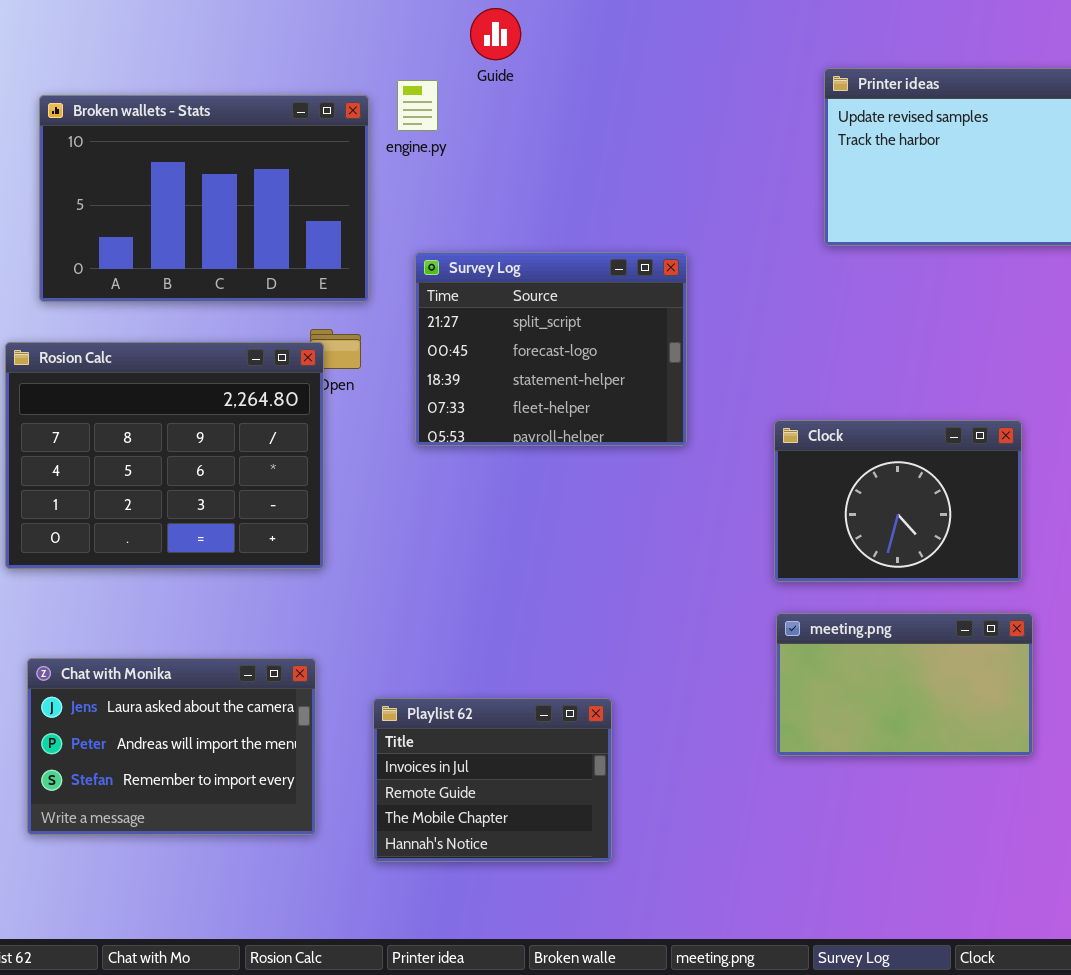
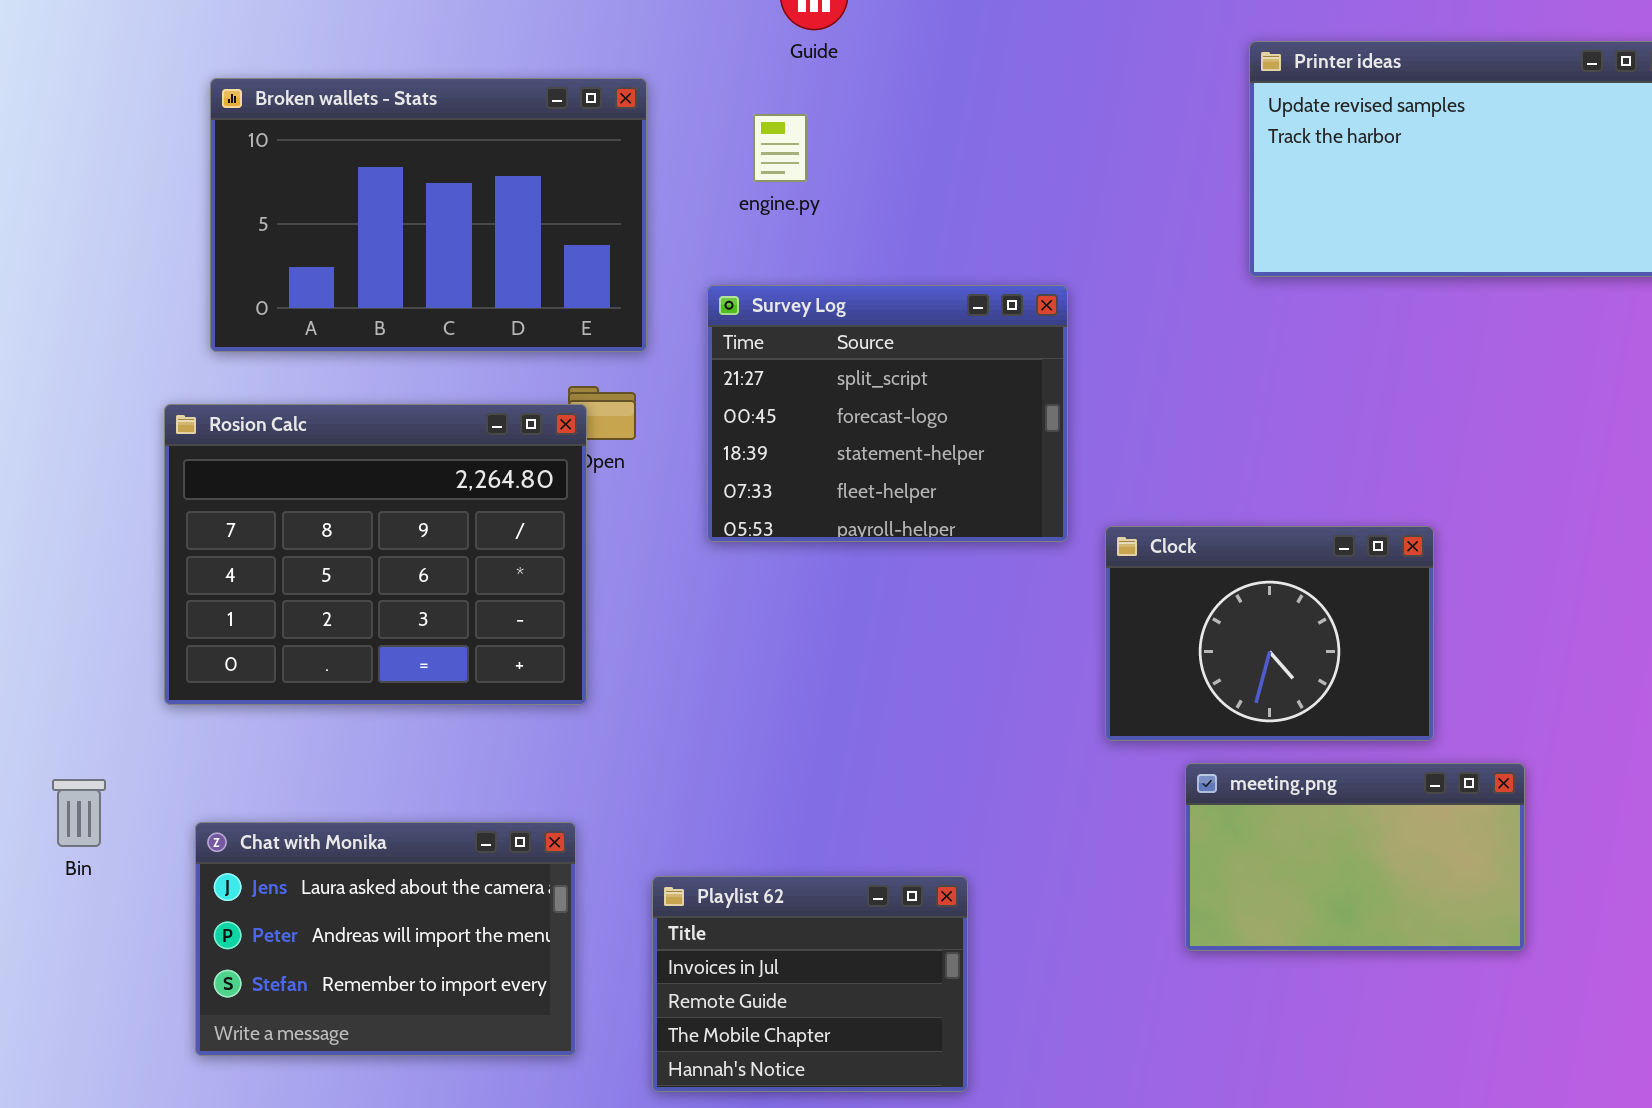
engine.py: [397,80,438,131] -> [753,114,807,182], moved
Clock: [774,420,1022,582] -> [1105,526,1434,741], moved

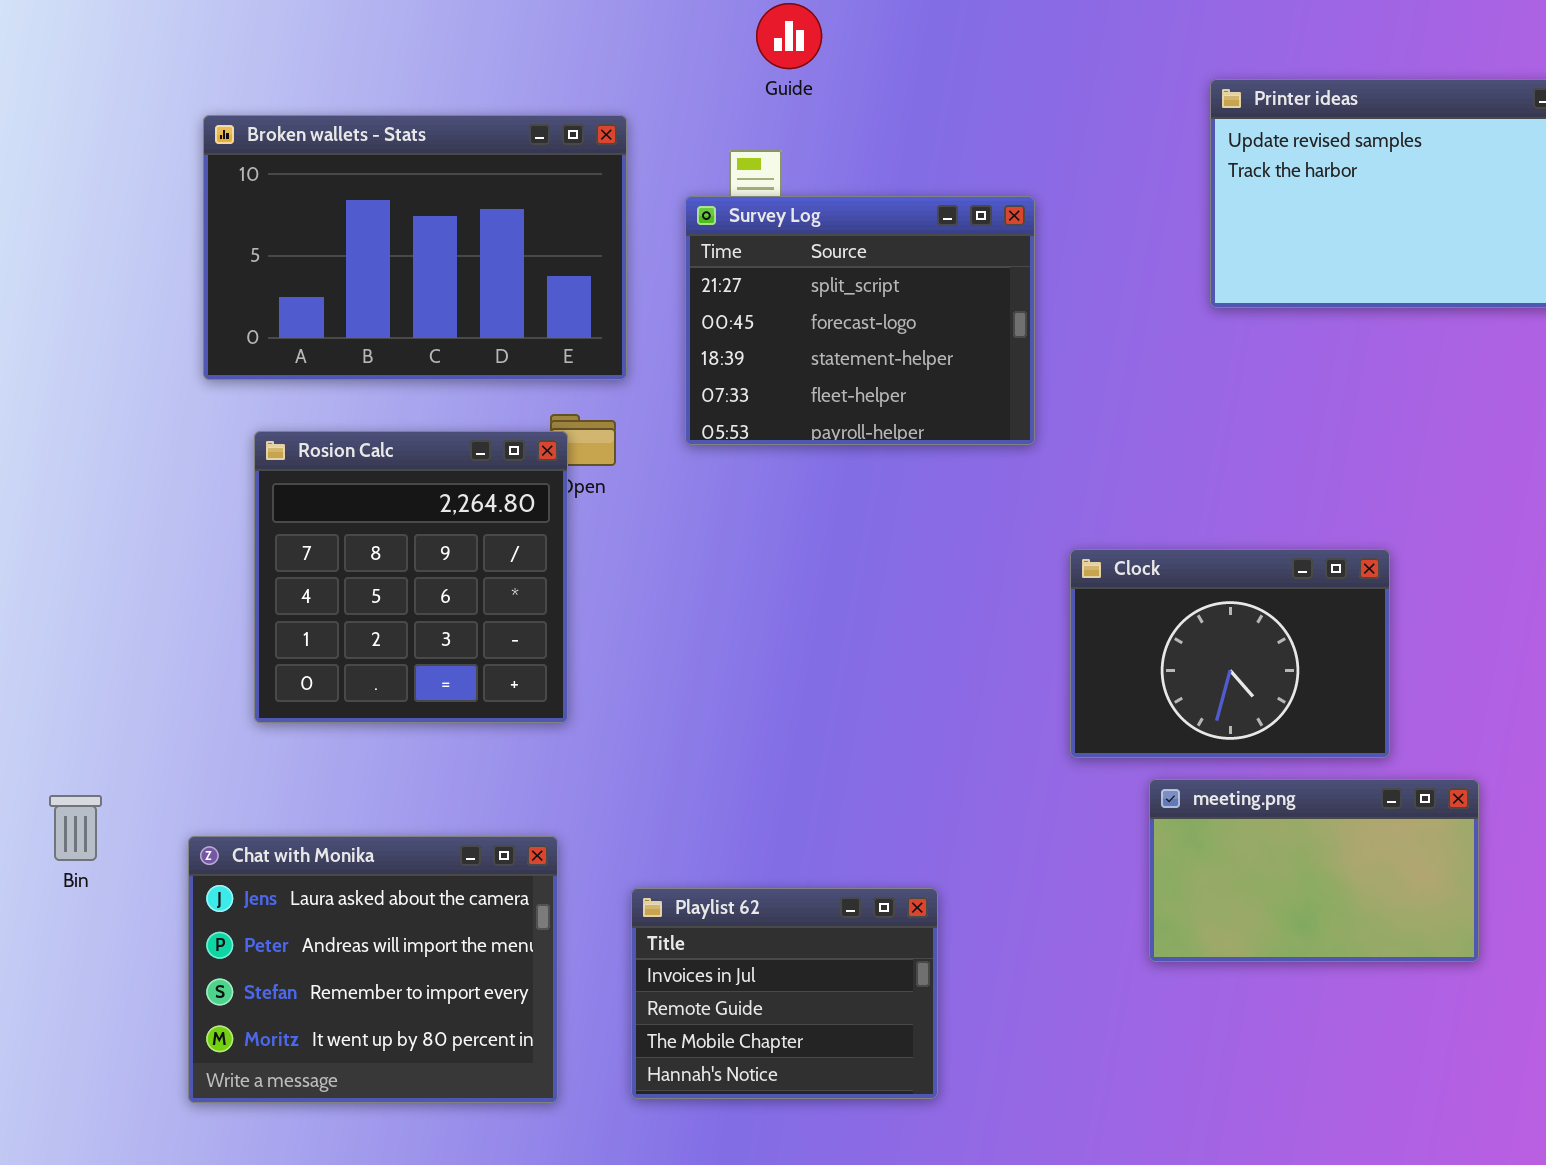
Survey Log: [707,285,1068,542] -> [685,196,1035,445], moved
Rosion Calc: [164,404,587,705] -> [254,431,568,723], resized
Chat with Monika: [195,822,576,1056] -> [188,836,558,1103], resized

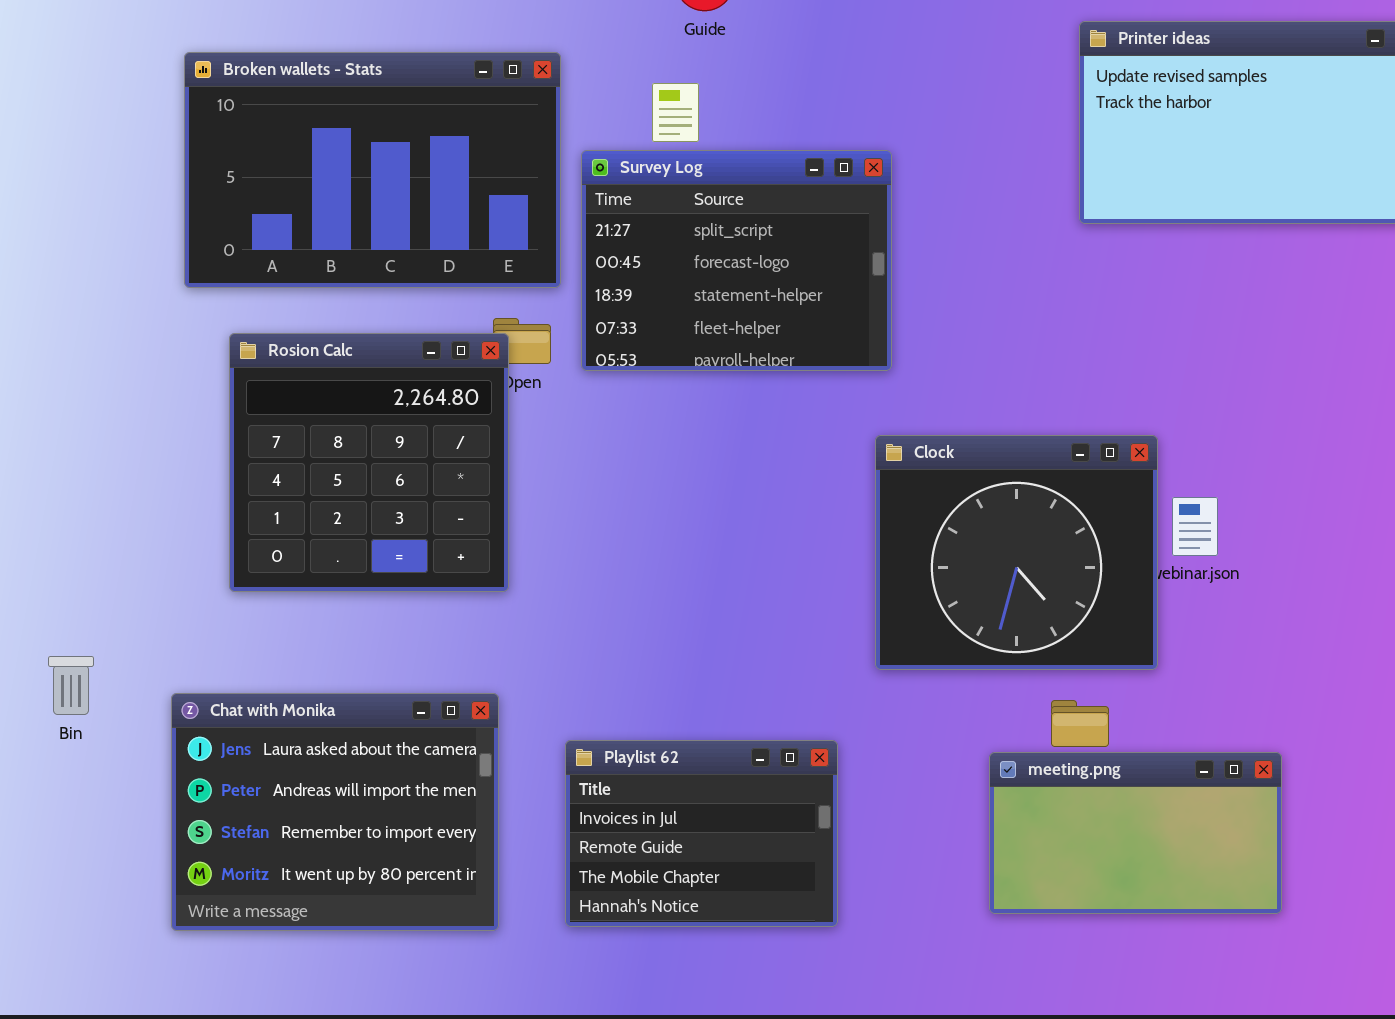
Survey Log: [685,196,1035,445] -> [581,150,892,371], moved
Clock: [1070,549,1390,758] -> [875,435,1158,670], moved, resized
meeting.png: [1149,779,1479,962] -> [989,752,1282,914], moved

